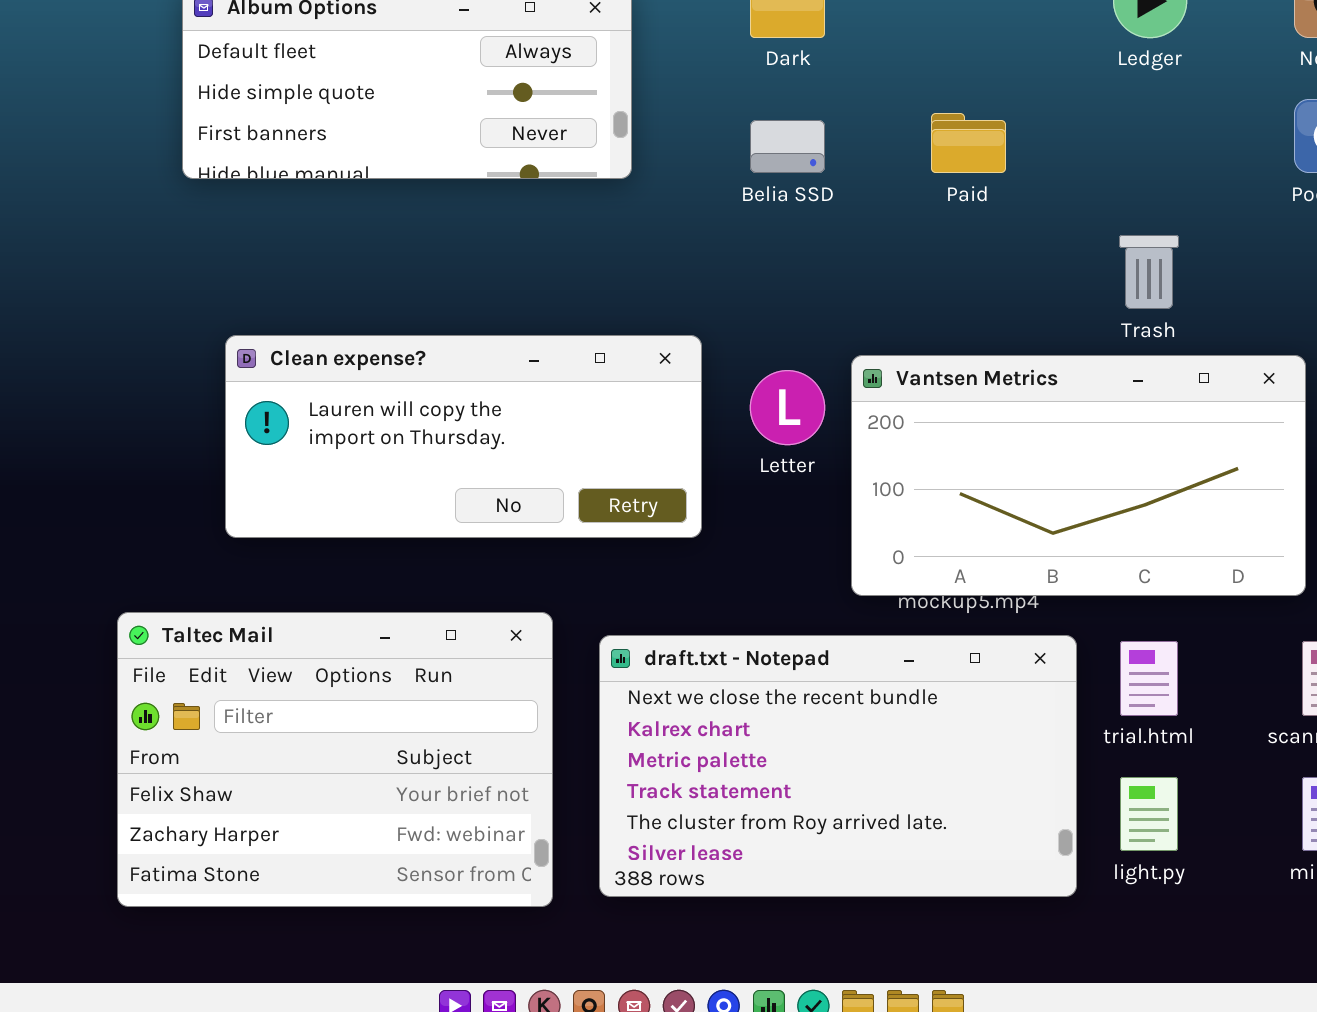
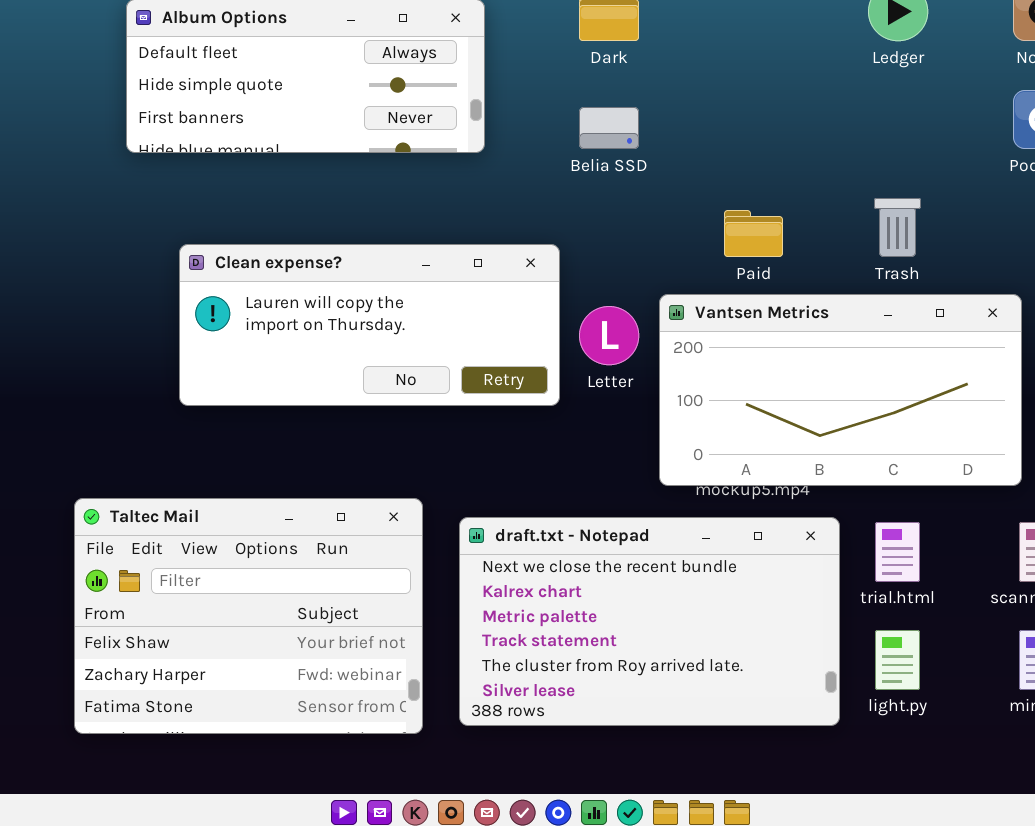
Paid: [931,113,1006,173] -> [724,210,783,257], moved
Clean expense?: [225,335,702,538] -> [179,244,560,406], moved

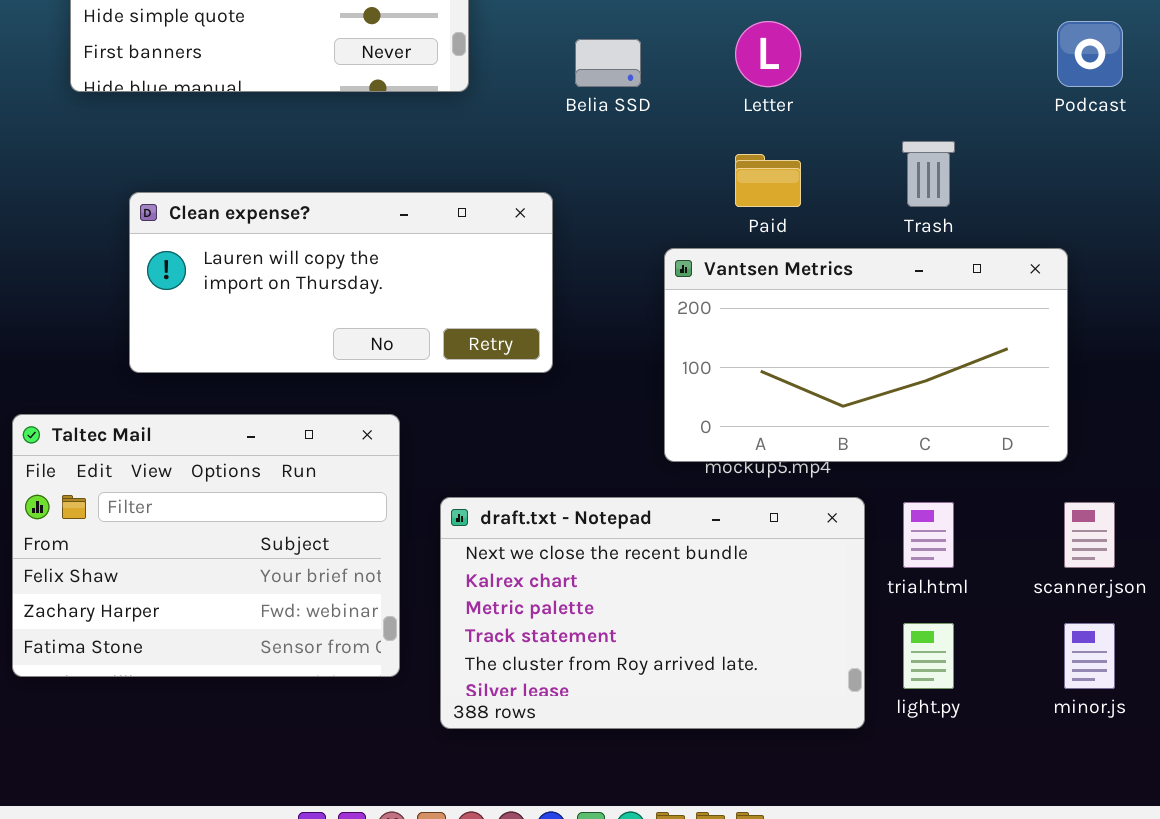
Letter: [579,306,639,365] -> [735,21,801,87], moved
Taltec Mail: [74,498,423,734] -> [12,414,400,677], moved

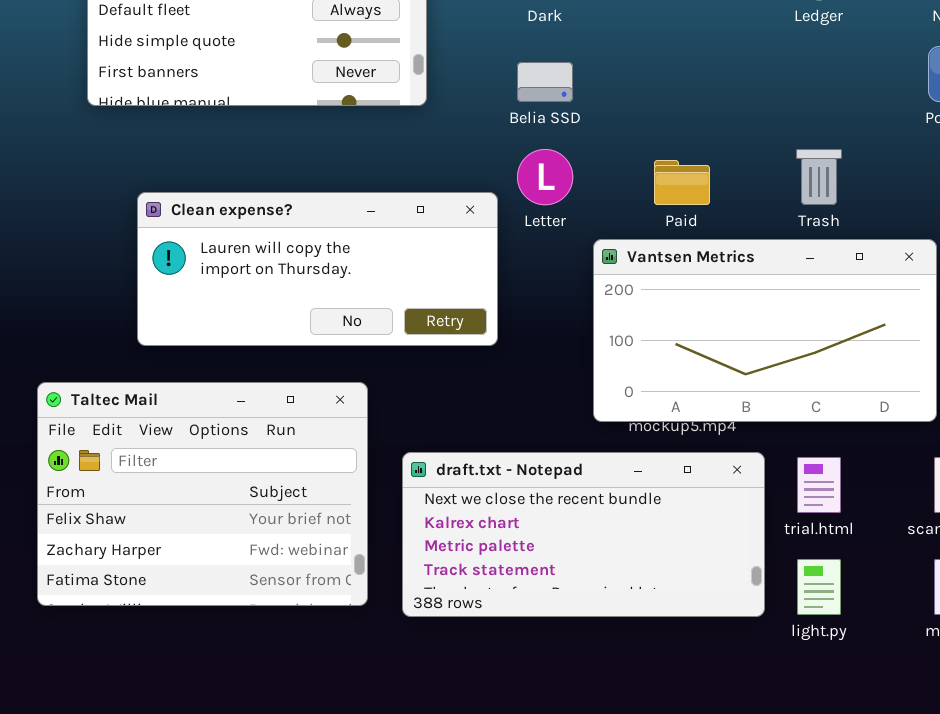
Letter: [735,21,801,87] -> [517,149,573,205], moved
draft.txt - Notepad: [440,497,865,729] -> [402,452,765,617], resized

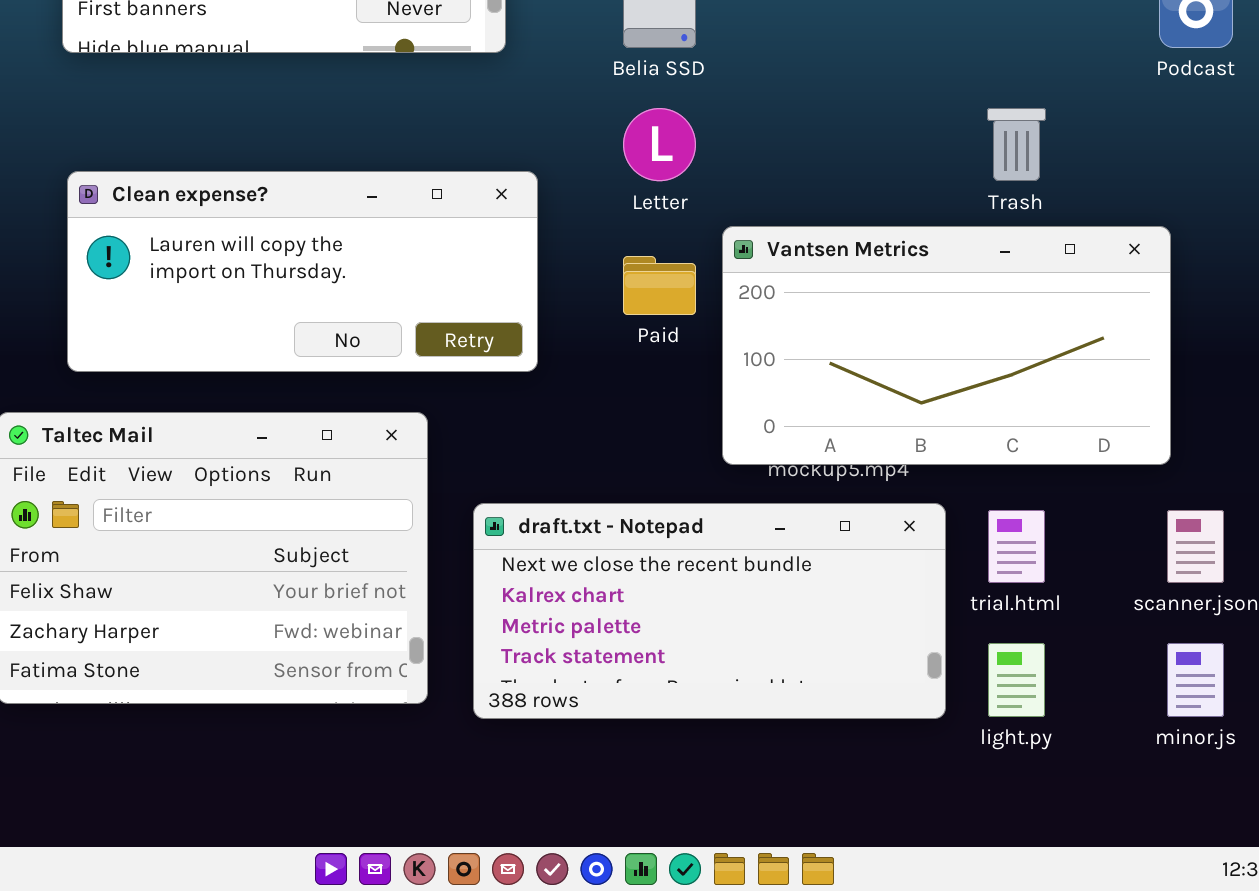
Paid: [654,160,710,205] -> [623,256,696,315], moved
Clean expense?: [137,192,498,346] -> [67,171,538,372], moved

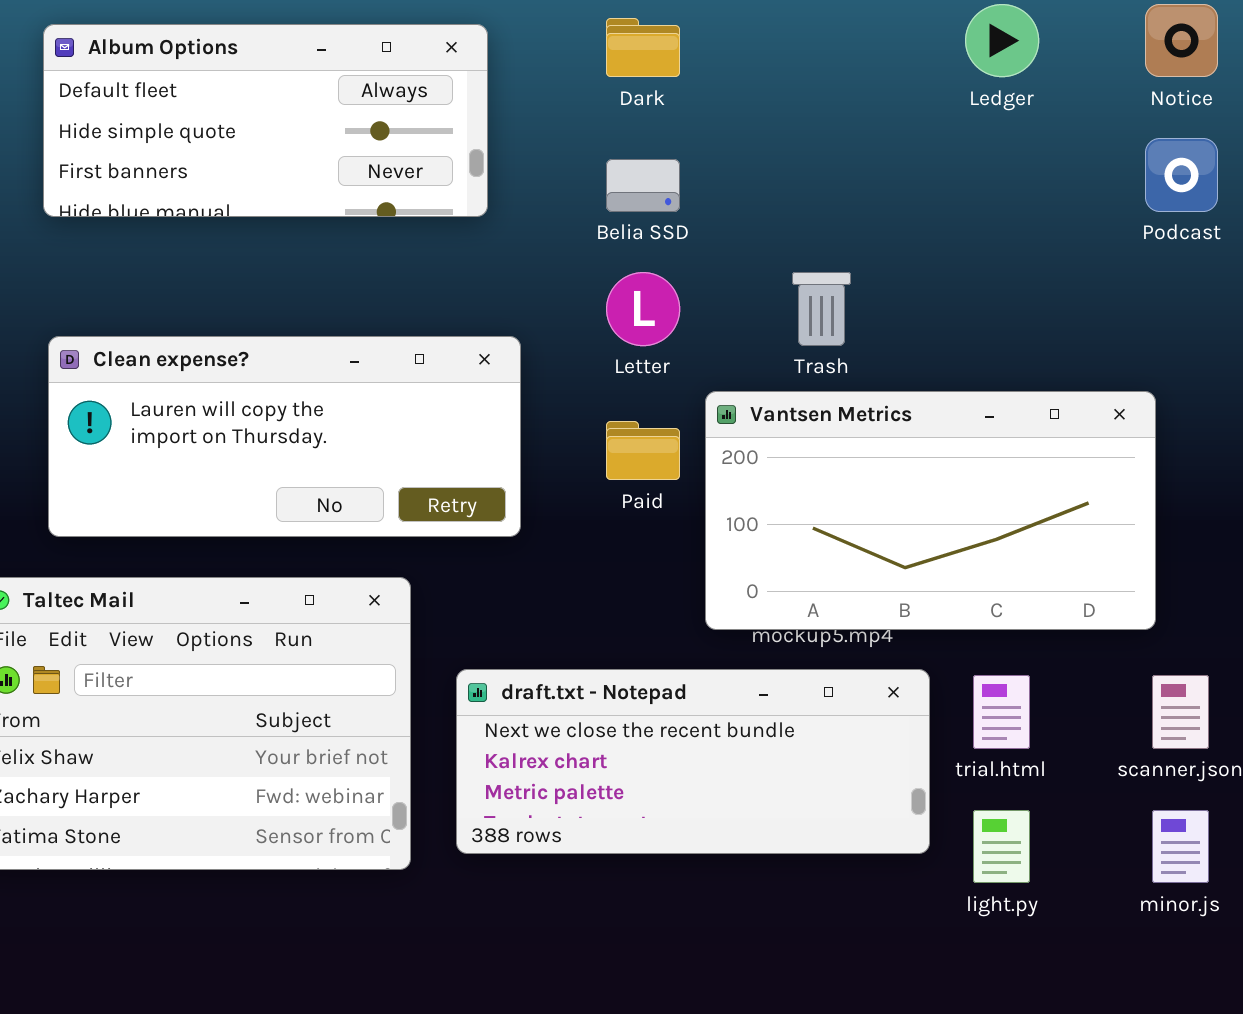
Trash: [987,108,1046,181] -> [792,272,851,346], moved
draft.txt - Notepad: [473,503,946,719] -> [456,669,930,854], resized

